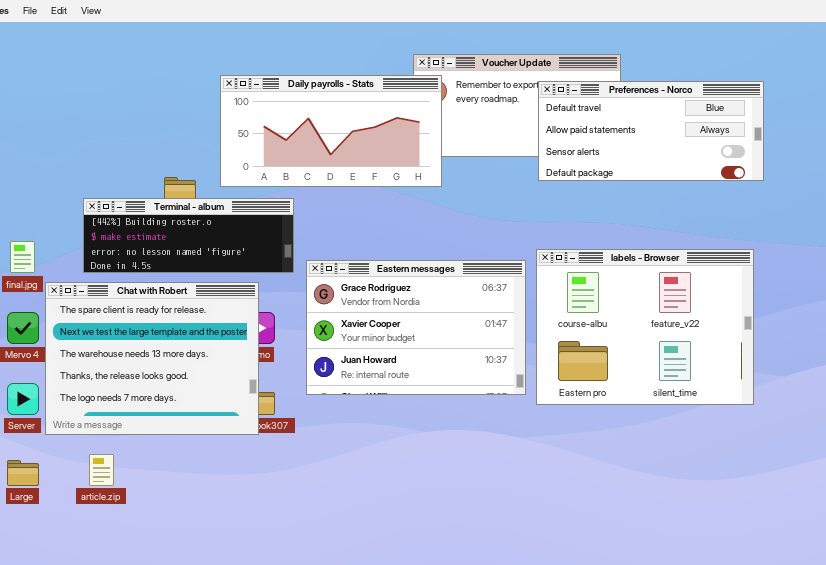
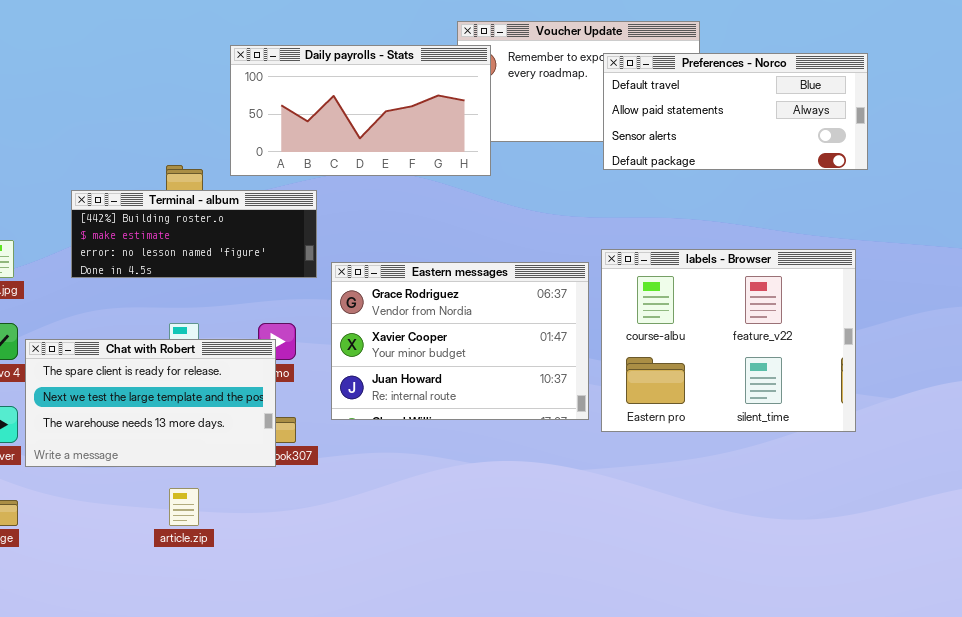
Chat with Robert: [45,282,259,435] -> [25,339,276,467], resized
article.zip: [89,454,114,486] -> [169,488,199,526], moved

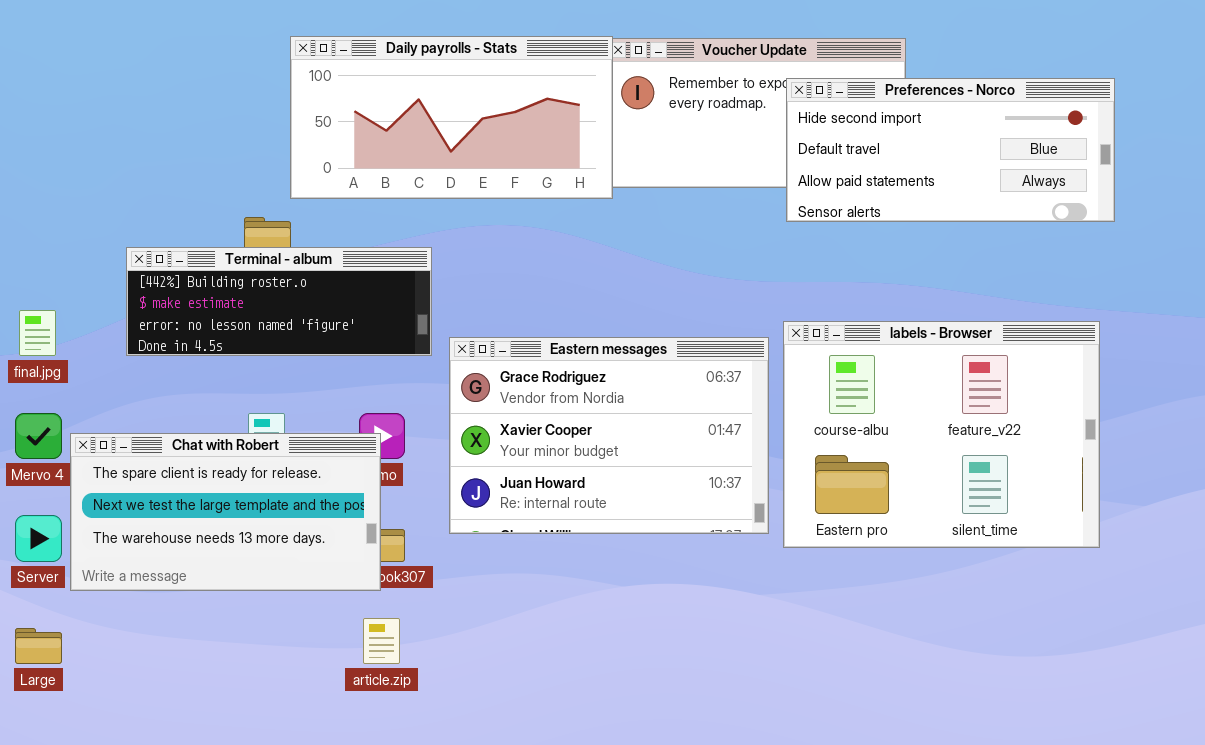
Daily payrolls - Stats: [230,45,491,176] -> [290,36,613,199], moved
Preferences - Norco: [603,53,868,170] -> [786,78,1115,222], scrolled up 1 row
article.zip: [169,488,199,526] -> [363,618,400,664], moved

